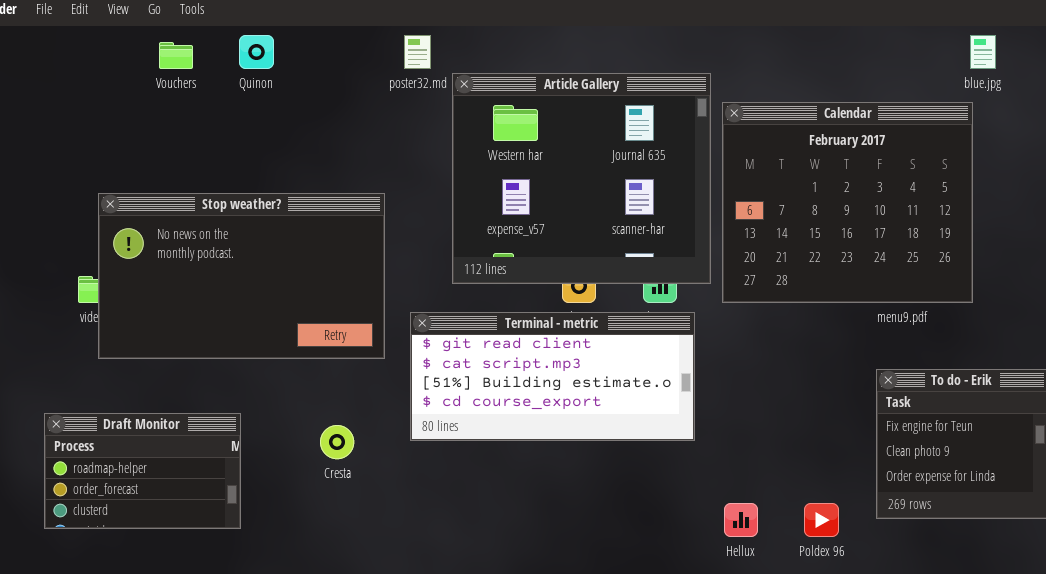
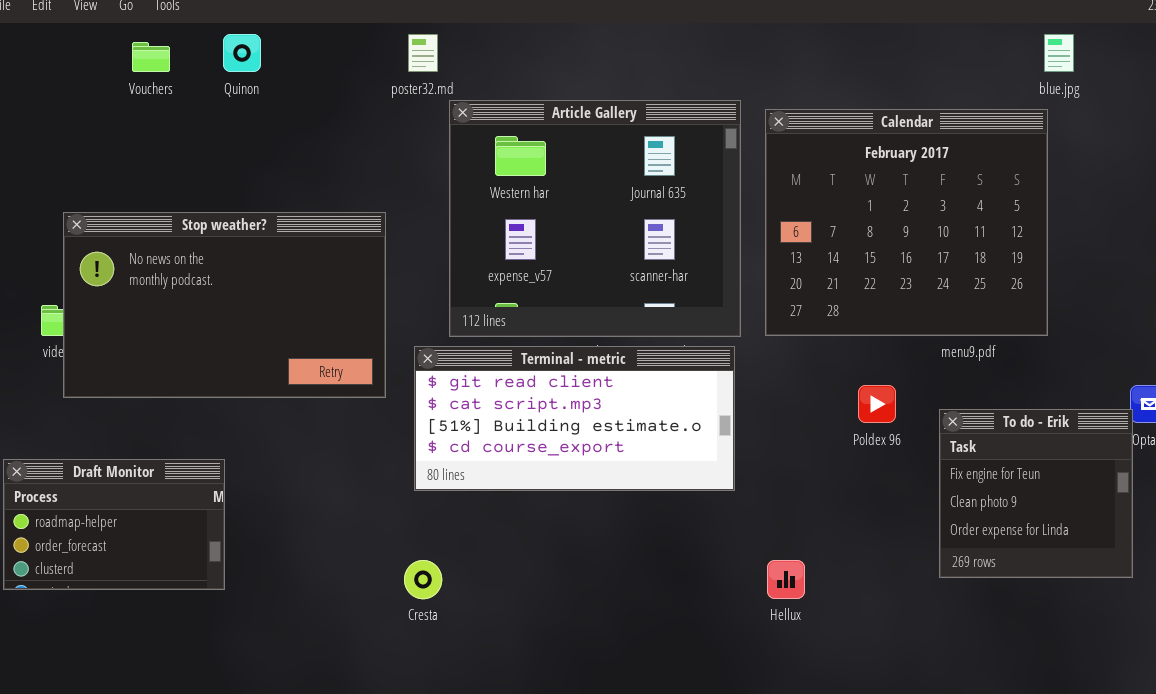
Article Gallery: [452,73,711,284] -> [449,100,741,337], moved
Cresta: [320,425,354,459] -> [404,560,442,599], moved
Poldex 96: [804,503,839,537] -> [858,385,896,423], moved

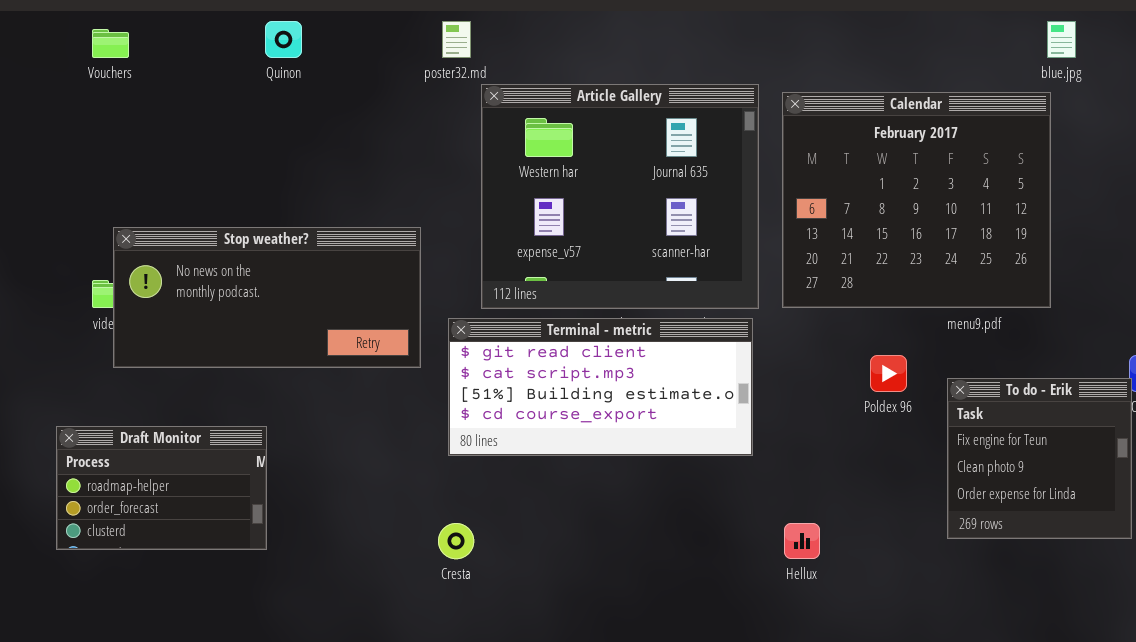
Vouchers: [132,42,170,72] -> [92,29,129,58], moved
Stop weather?: [63,212,386,398] -> [113,227,421,368], resized

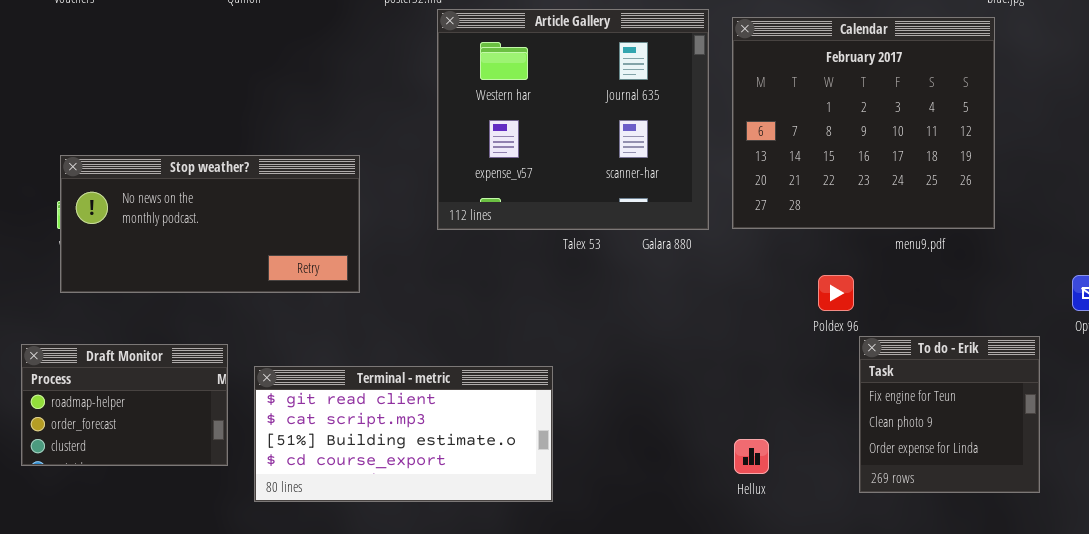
Stop weather?: [113,227,421,368] -> [60,155,360,293], moved
Terminal - metric: [448,318,753,456] -> [254,366,553,502], moved
To do - Erik: [947,378,1132,539] -> [859,336,1040,493], moved

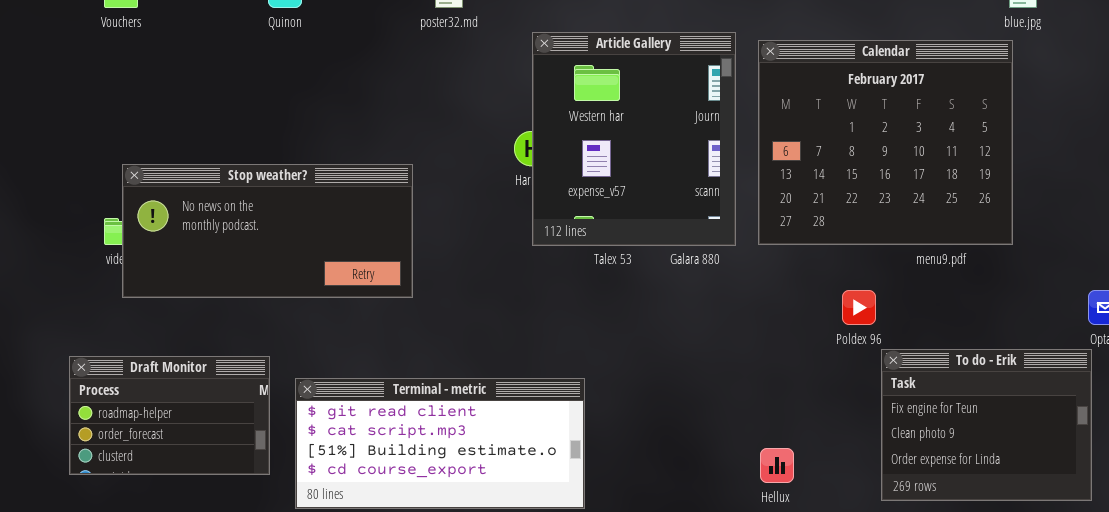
Article Gallery: [437,9,709,230] -> [532,32,736,246], resized
Stop weather?: [60,155,360,293] -> [122,164,413,298], moved
To do - Erik: [859,336,1040,493] -> [881,349,1092,501], resized

